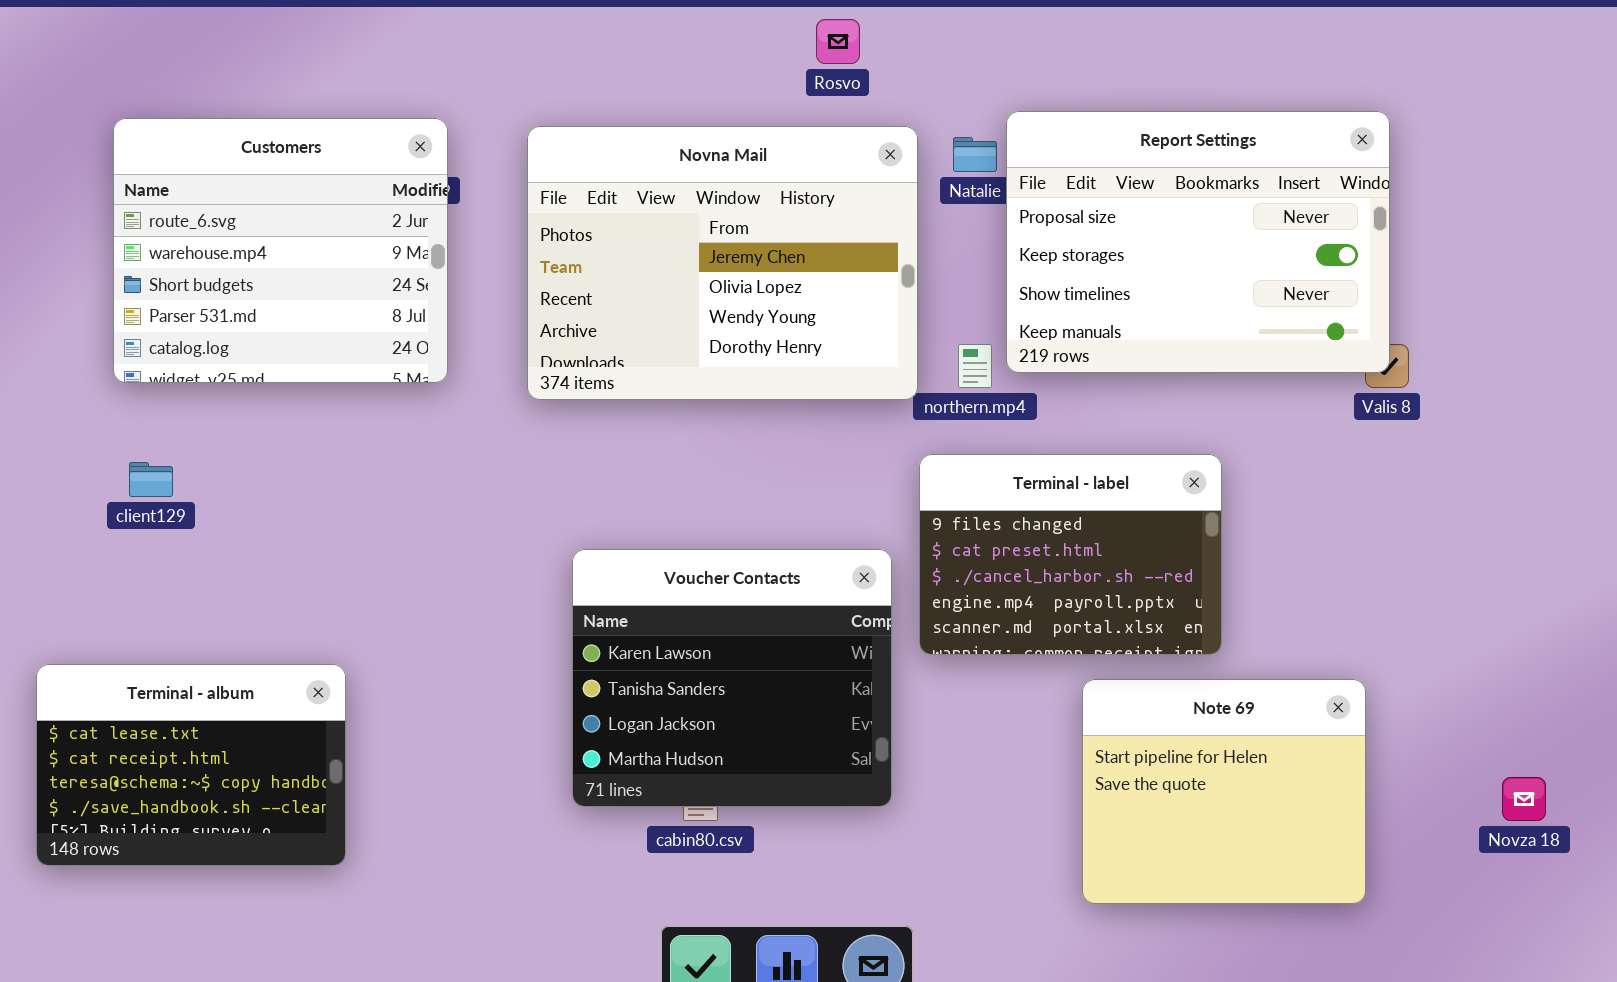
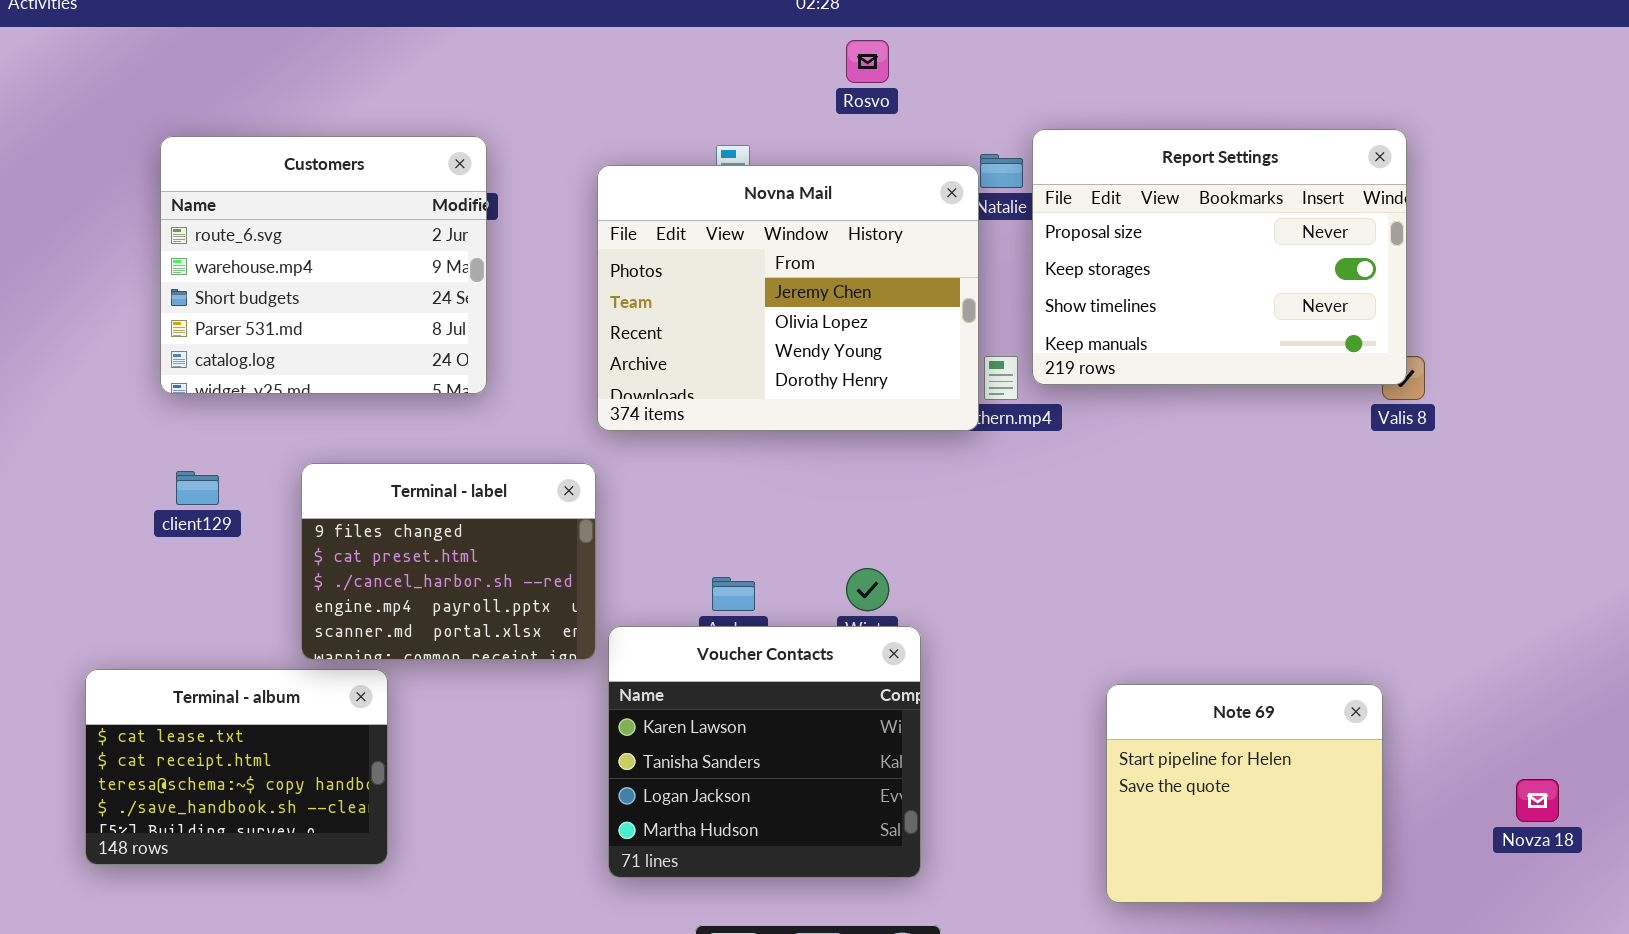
Novna Mail: [527,126,918,400] -> [597,165,979,431], moved
Terminal - label: [919,454,1222,655] -> [301,463,596,660], moved
Voucher Contacts: [572,549,892,807] -> [608,626,921,878], moved

